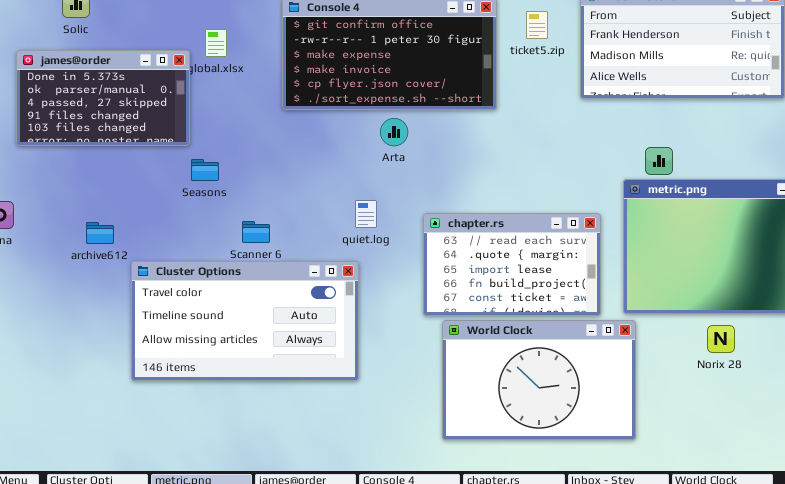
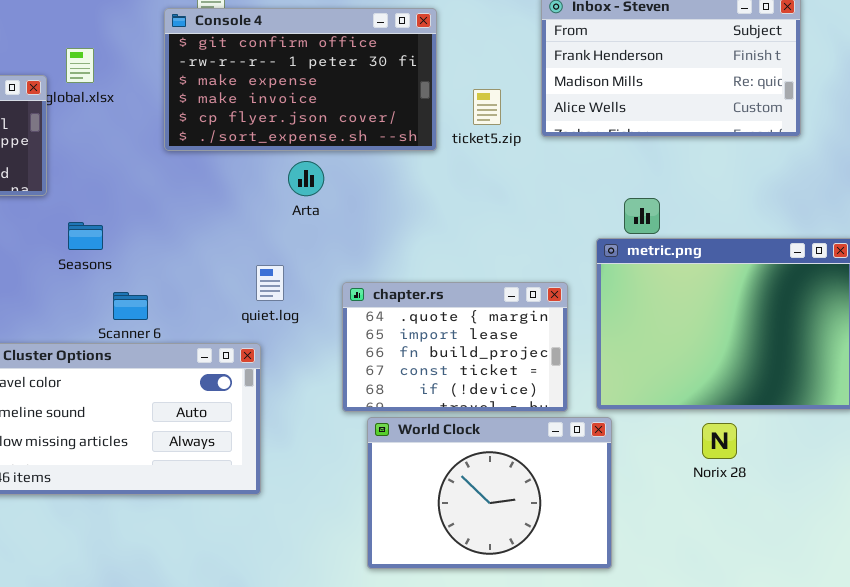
ticket5.zip: [526,11,548,39] -> [473,89,501,125], moved
Seasons: [191,159,219,181] -> [68,222,103,250], moved
chapter.rs: [423,213,601,316] -> [342,282,568,412], scrolled down 1 row

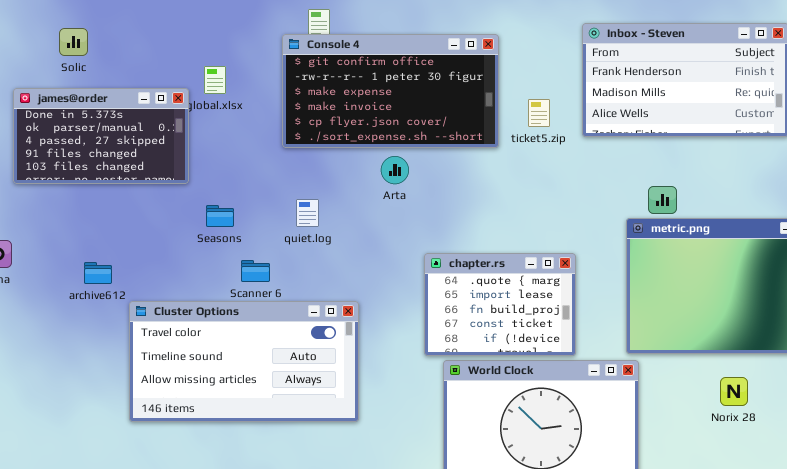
quiet.log: [256,265,284,301] -> [296,199,319,227], moved
chapter.rs: [342,282,568,412] -> [424,253,576,356], resized
Norix 28: [702,423,737,459] -> [720,377,748,406], moved

